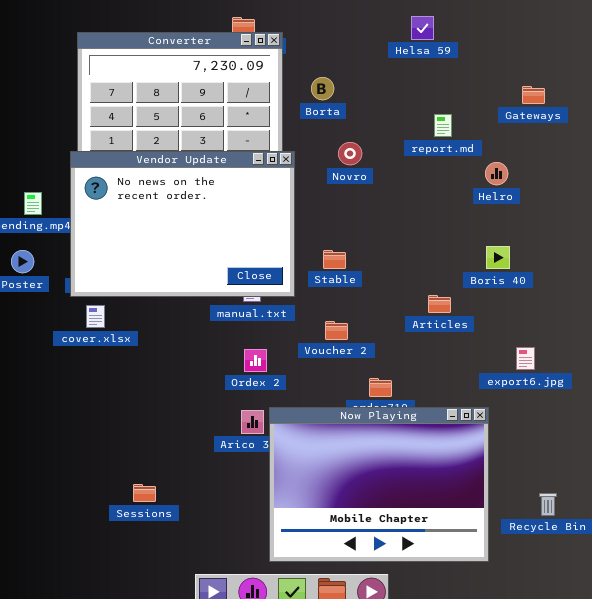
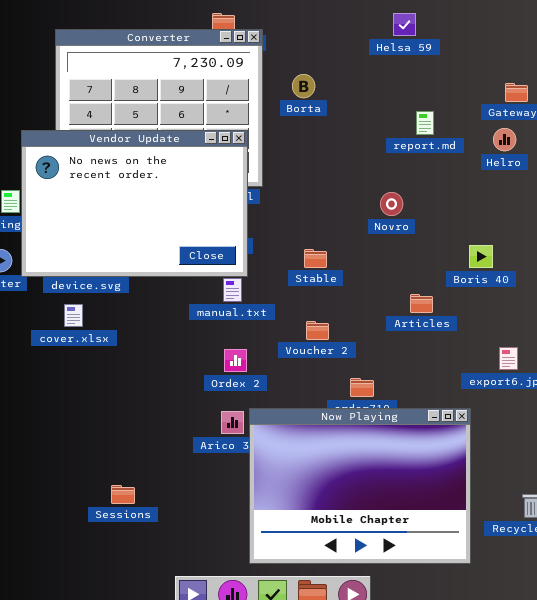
Novro: [338,142,362,165] -> [380,192,403,216], moved
Vendor Update: [70,151,295,297] -> [21,130,248,277], moved
Helro: [485,162,508,185] -> [493,128,516,151], moved

